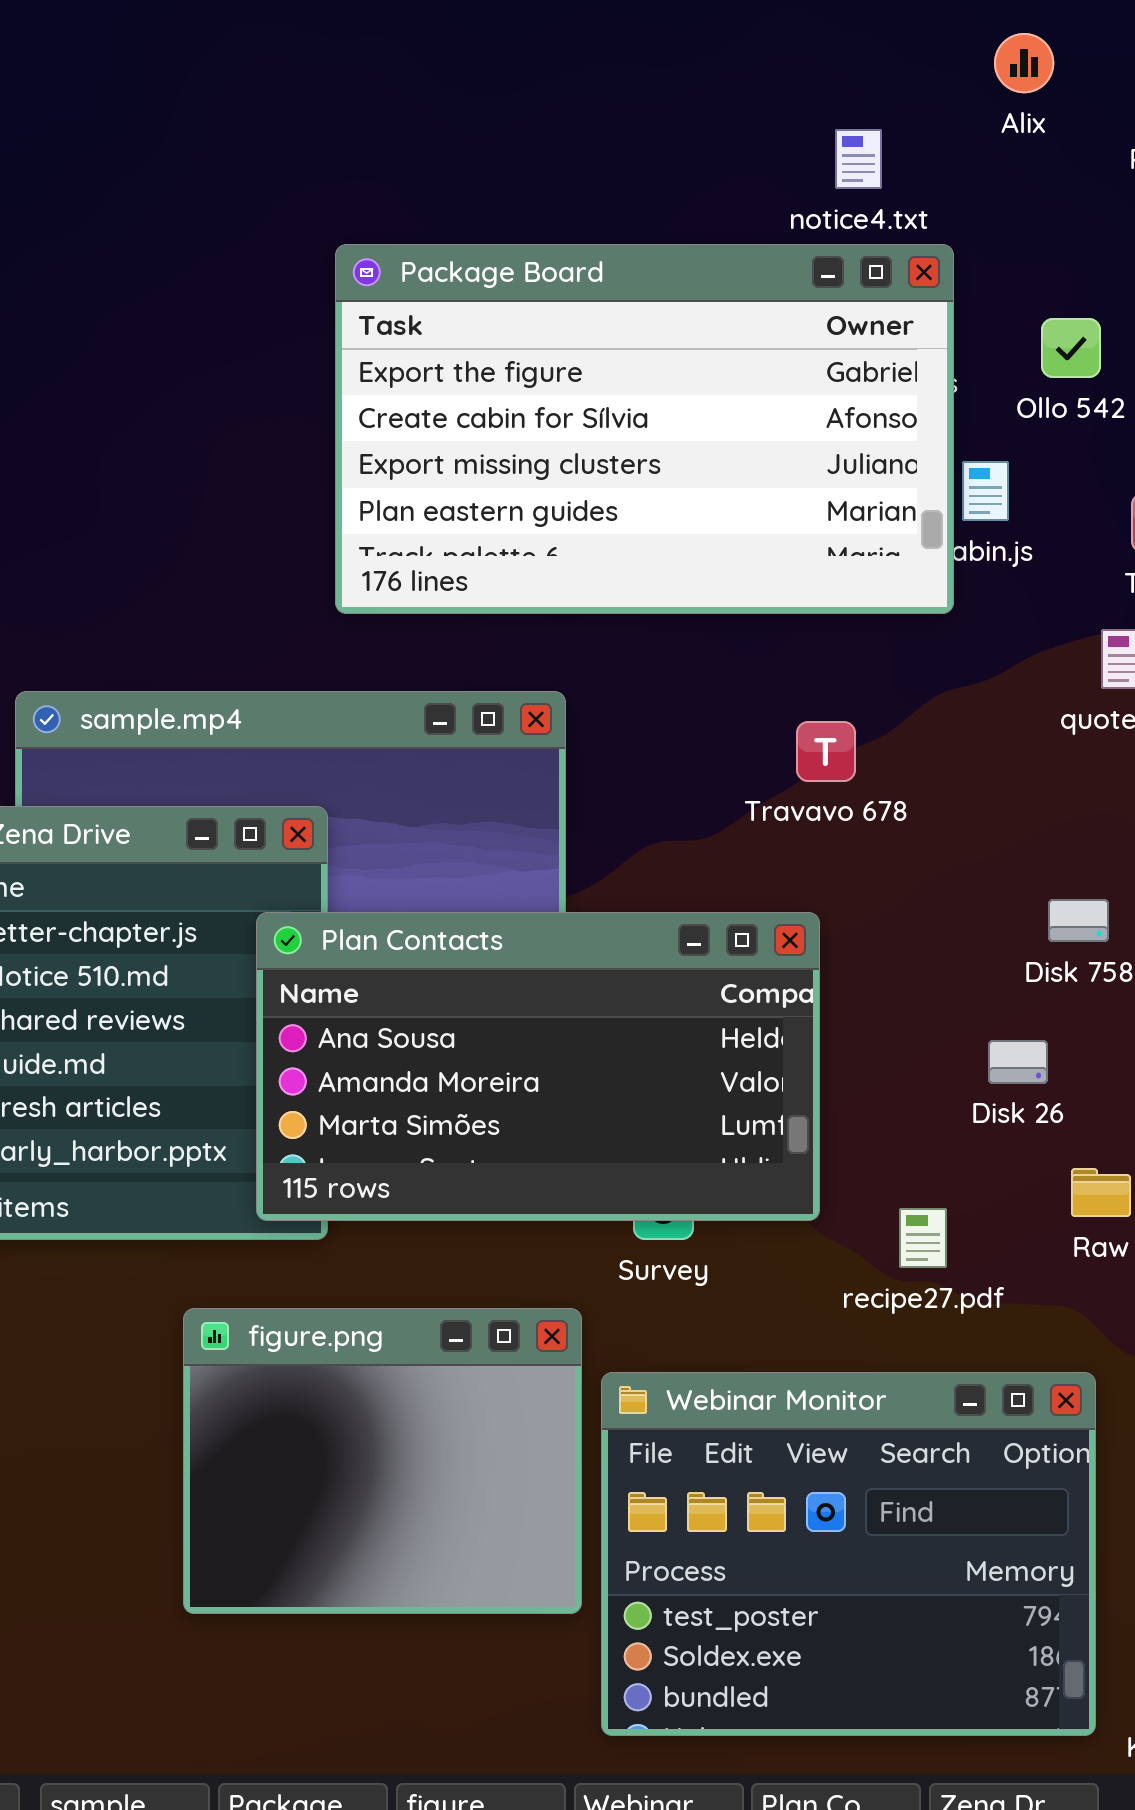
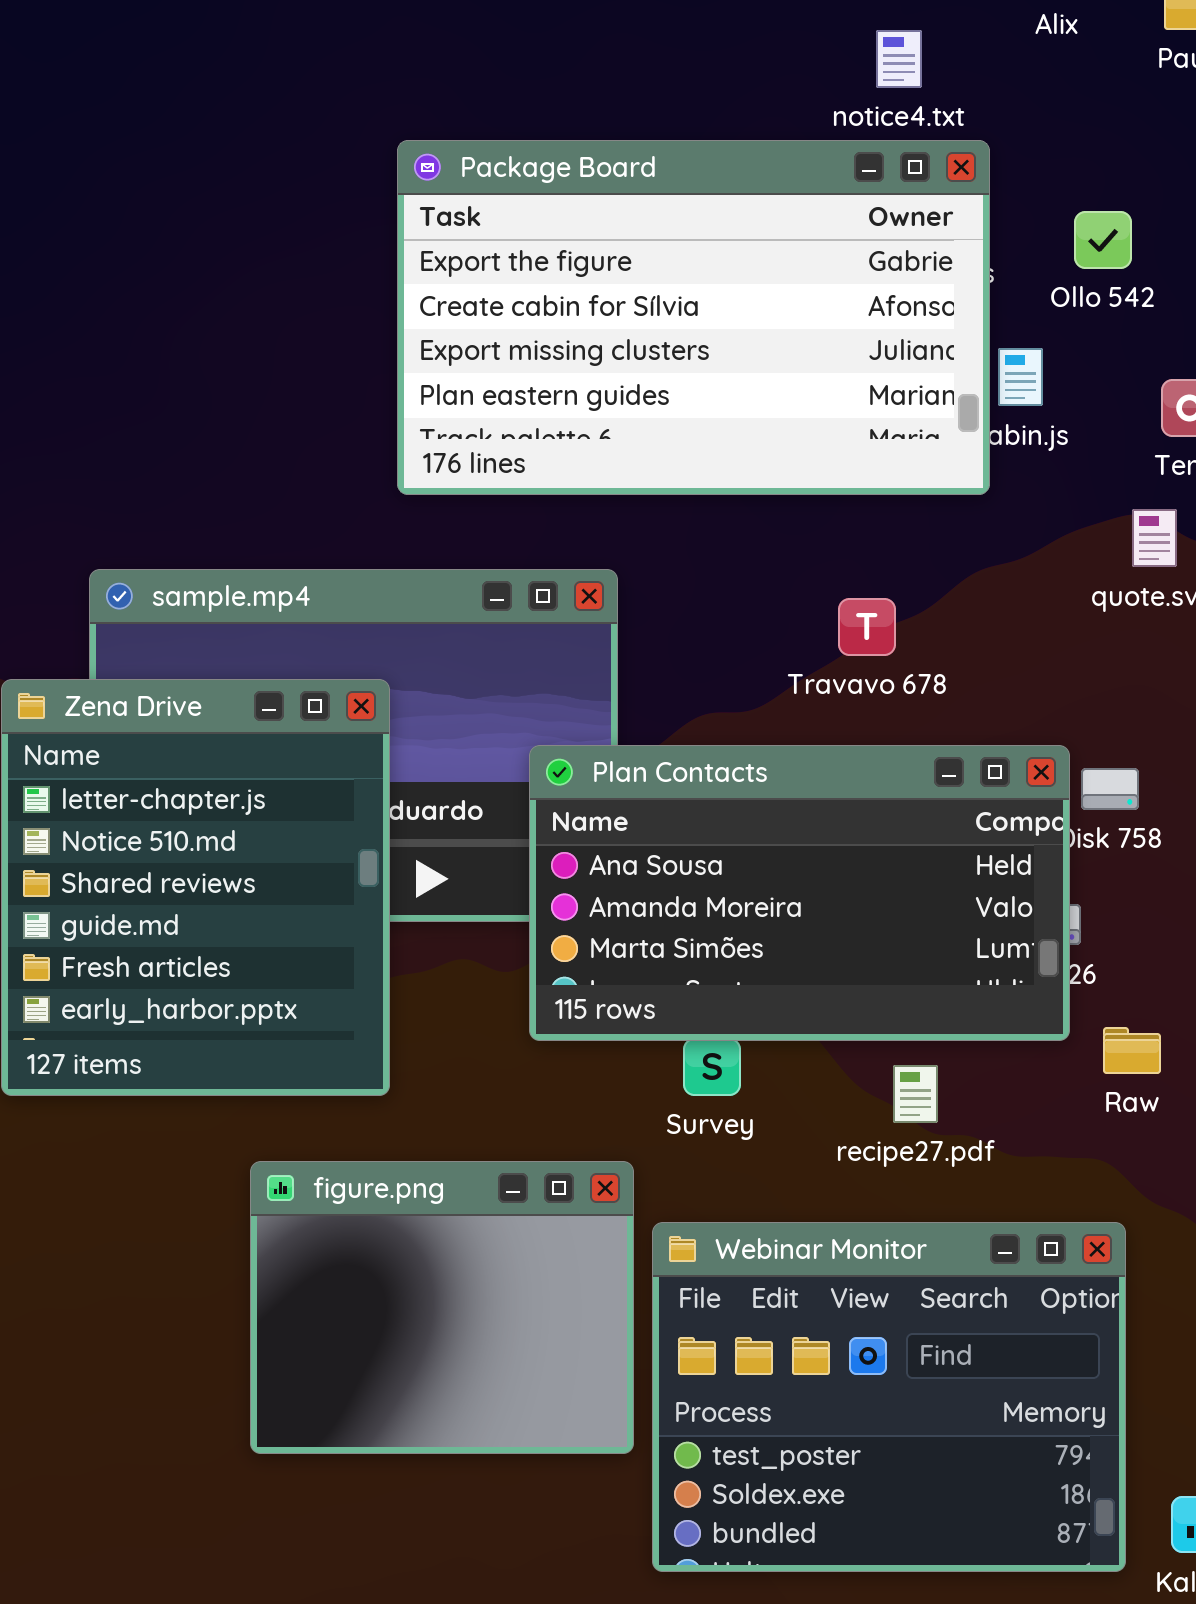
Plan Contacts: [256,912,820,1221] -> [529,745,1070,1041], moved
recipe27.pdf: [899,1208,947,1268] -> [893,1065,938,1123], moved

